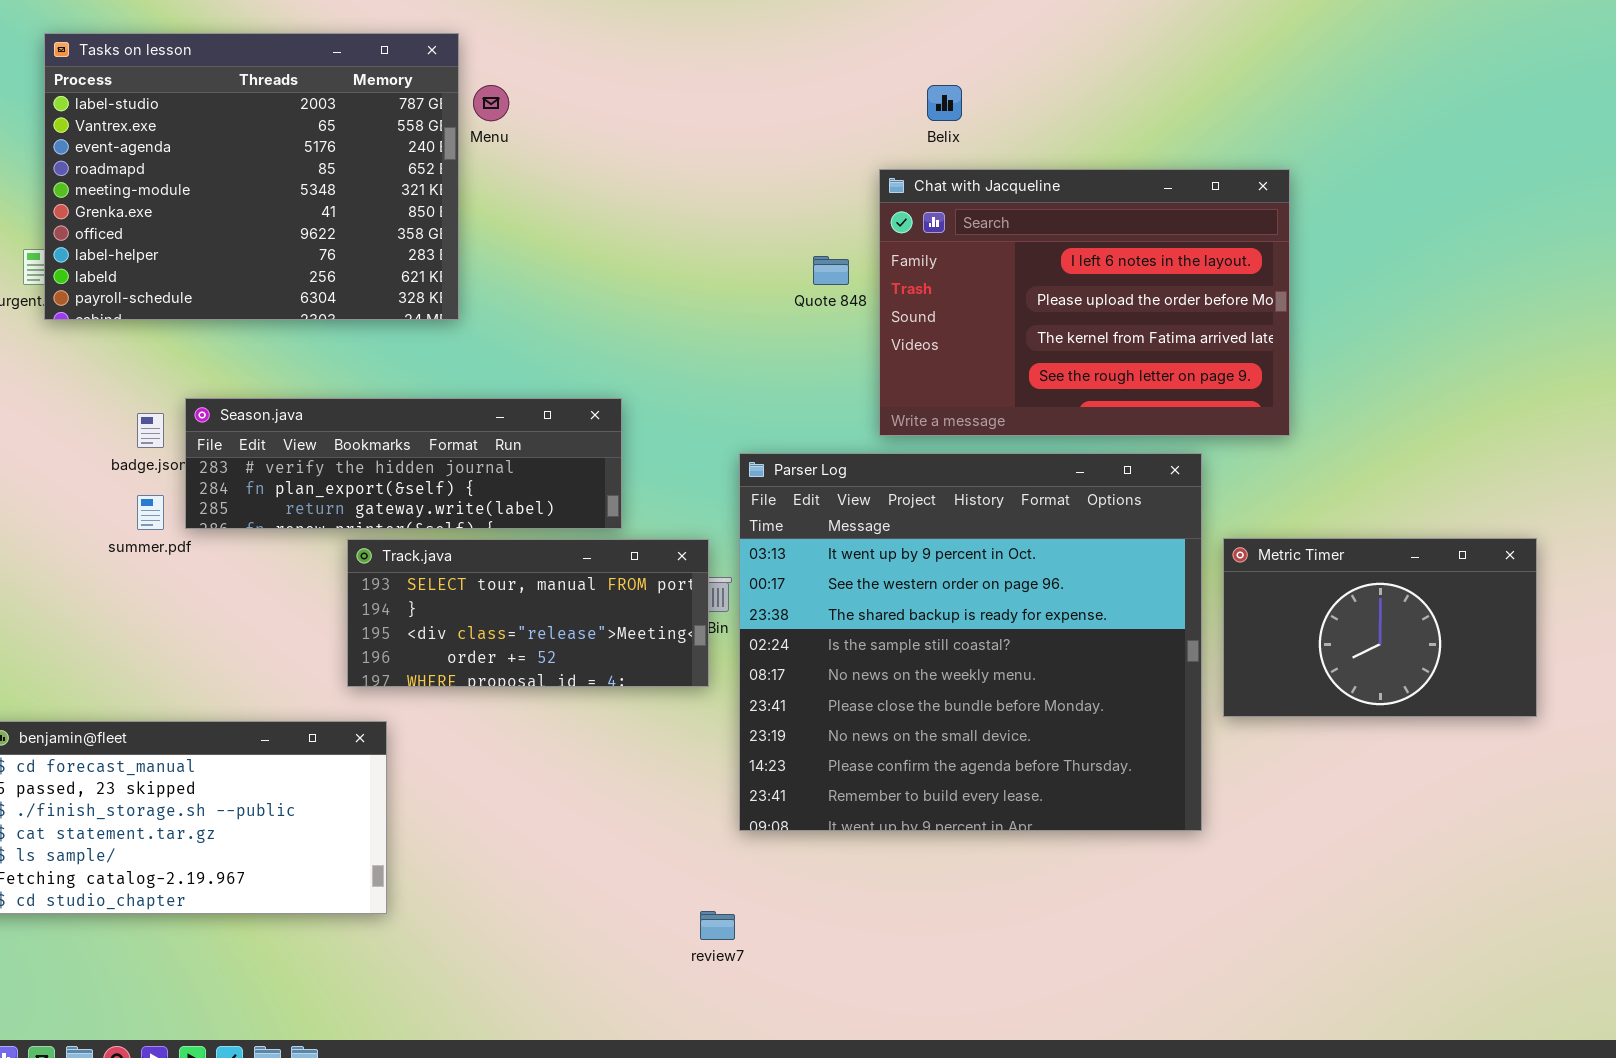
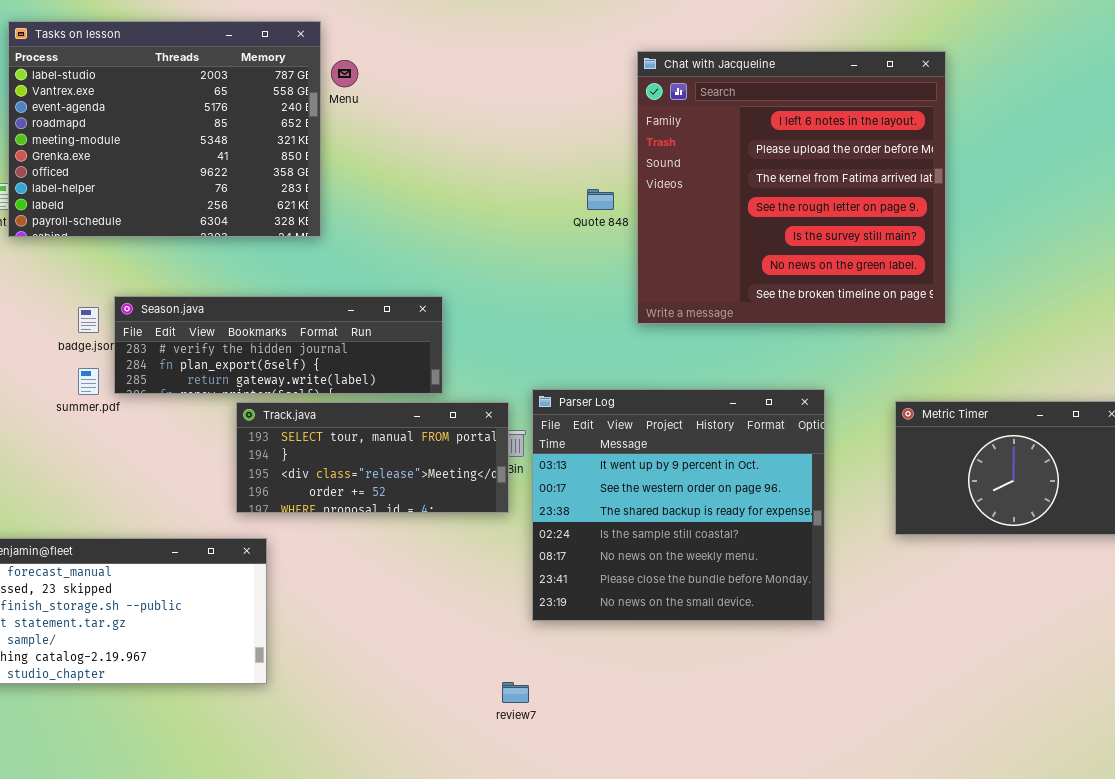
Chat with Jacqueline: [879,169,1290,436] -> [637,51,946,324], resized
Parser Log: [739,453,1202,831] -> [532,389,825,621], resized

